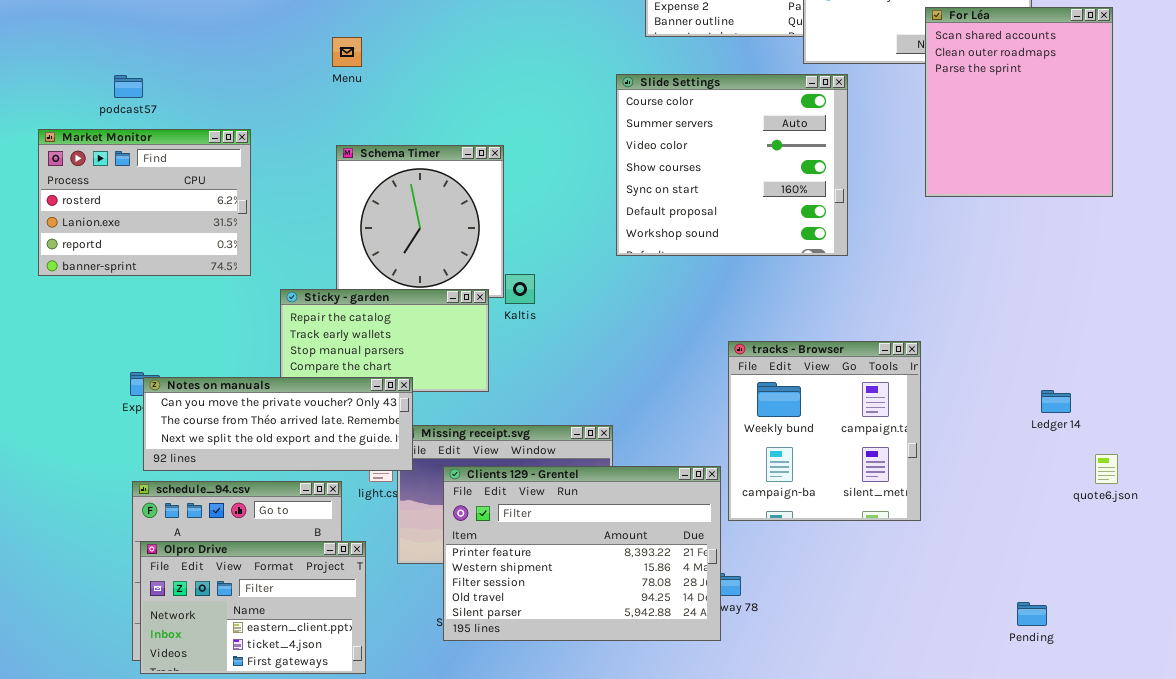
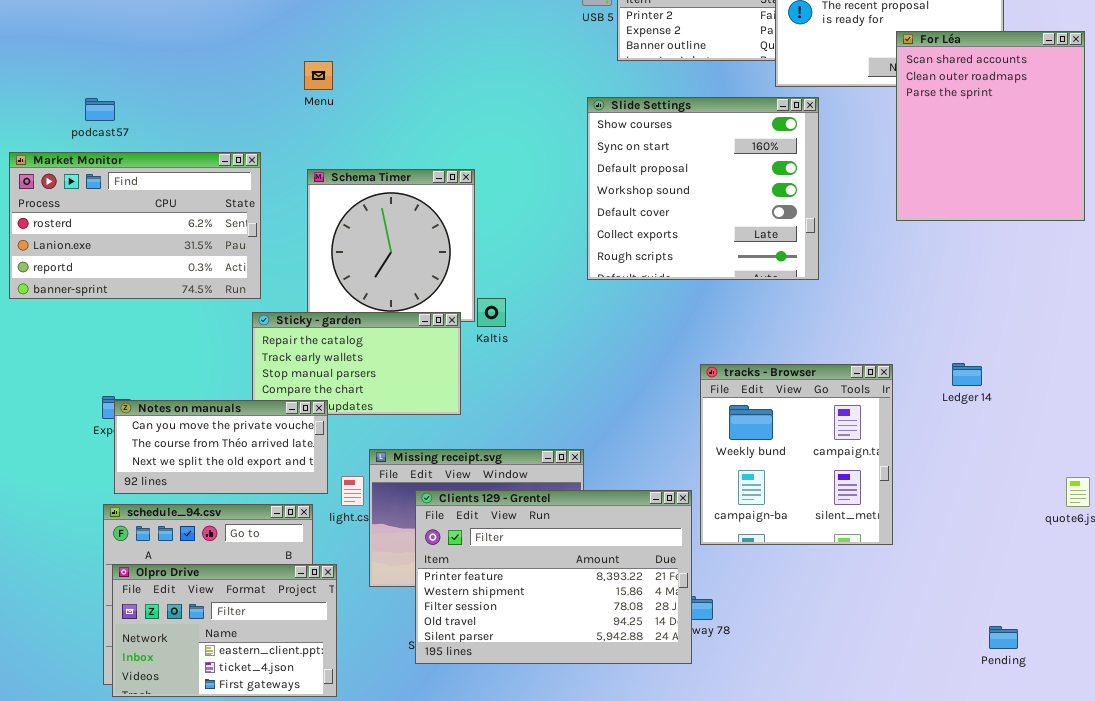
Slide Settings: [616,74,848,256] -> [587,97,819,280], scrolled down 3 rows
Market Monitor: [38,129,251,276] -> [9,152,261,299], resized
Notes on manuals: [143,377,413,471] -> [114,400,328,494], resized
Ledger 14: [1041,390,1071,413] -> [952,363,982,386], moved

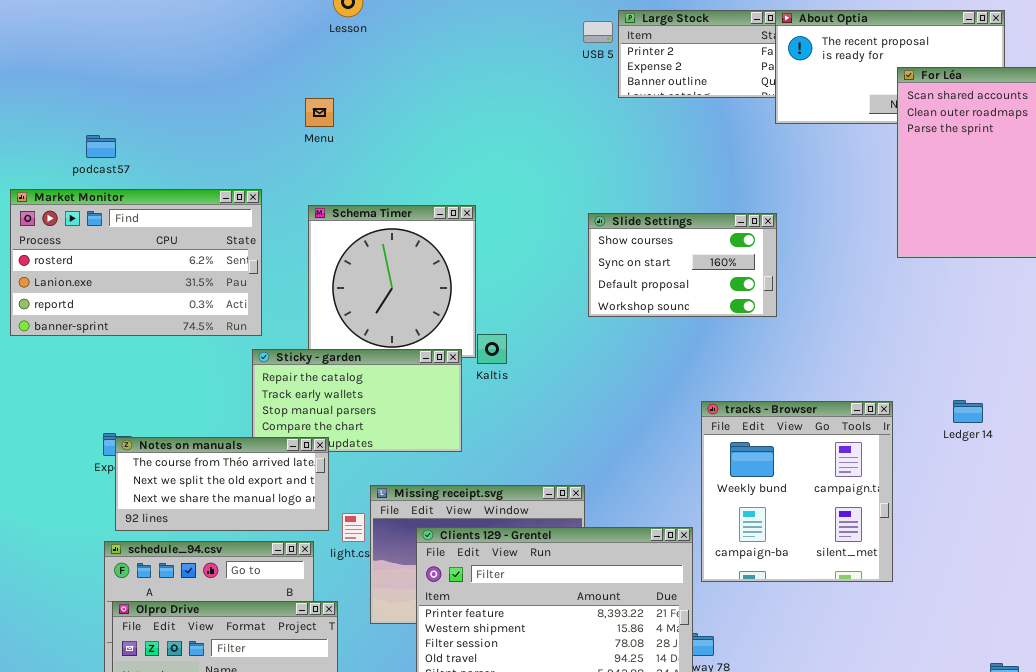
Slide Settings: [587,97,819,280] -> [588,213,777,317], resized
Notes on manuals: [114,400,328,494] -> [115,437,329,531], scrolled down 1 row

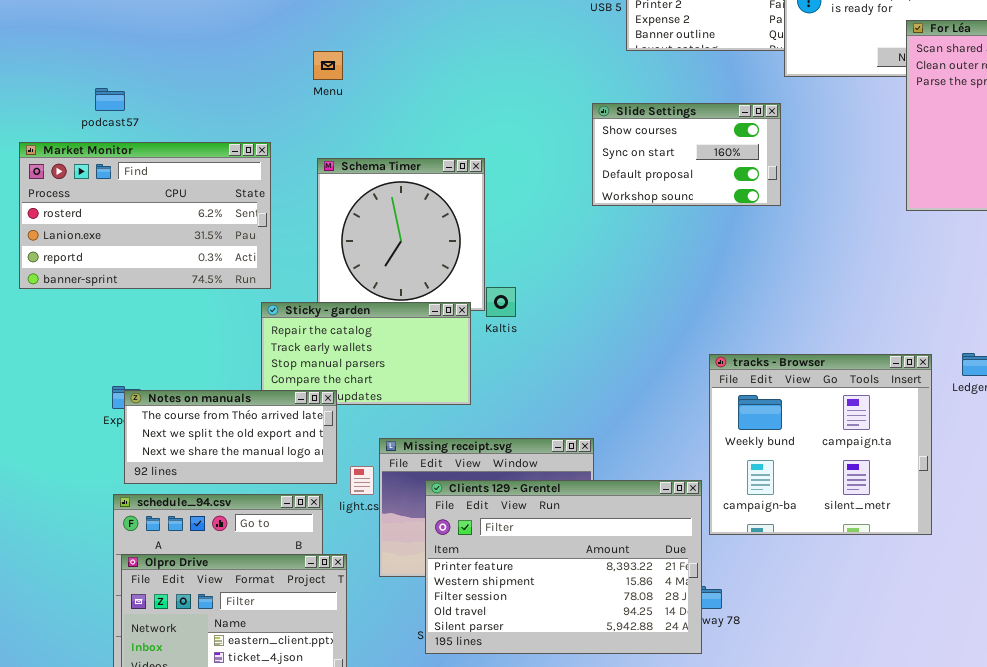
Slide Settings: [588,213,777,317] -> [592,103,781,206], moved
tracks - Browser: [701,401,893,582] -> [709,354,932,535], resized

